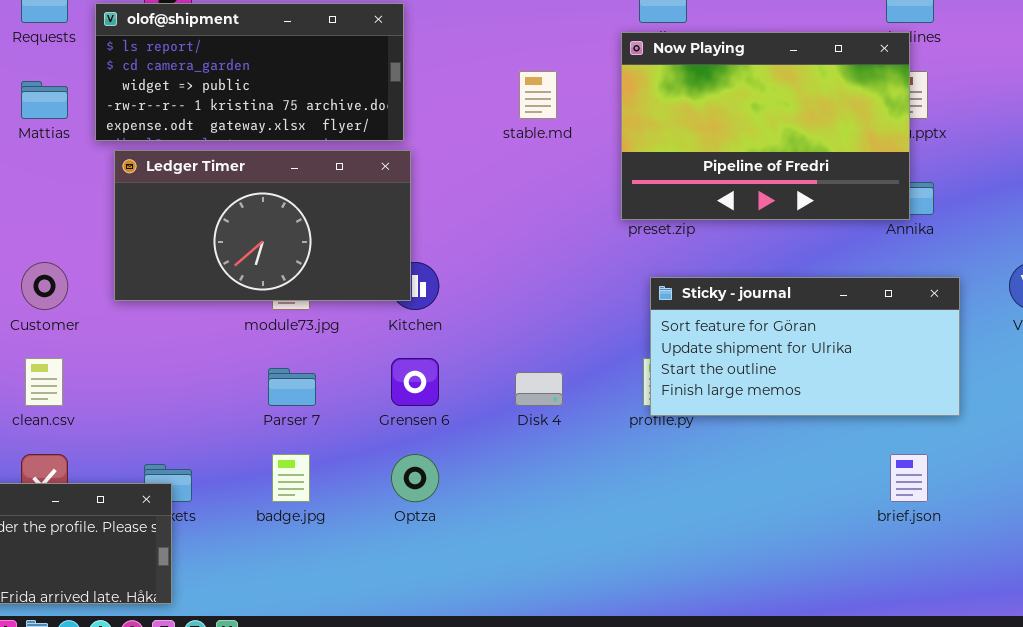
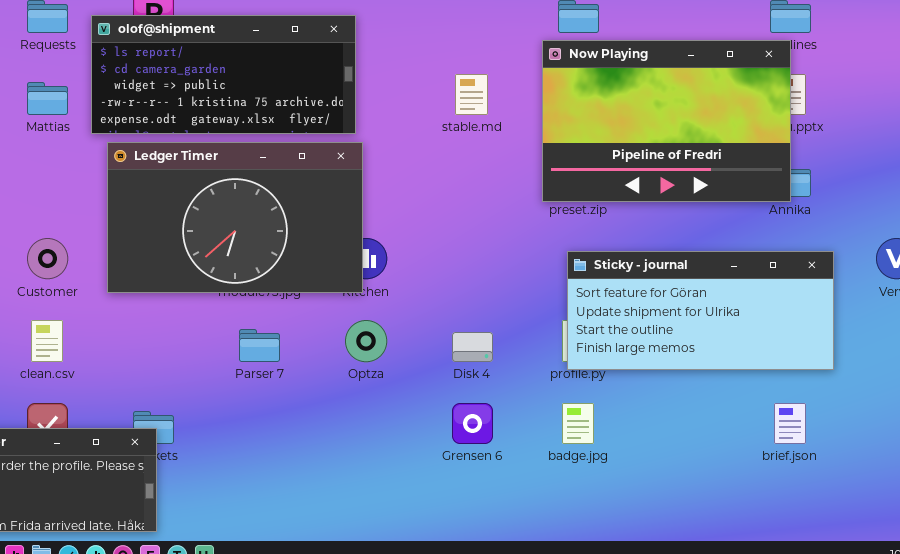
Ledger Timer: [114,150,411,301] -> [107,142,363,293], resized
Grensen 6: [391,358,439,406] -> [452,403,493,444], moved
badge.jpg: [272,454,310,502] -> [562,403,594,444], moved
Optza: [391,454,439,502] -> [345,320,387,362], moved

